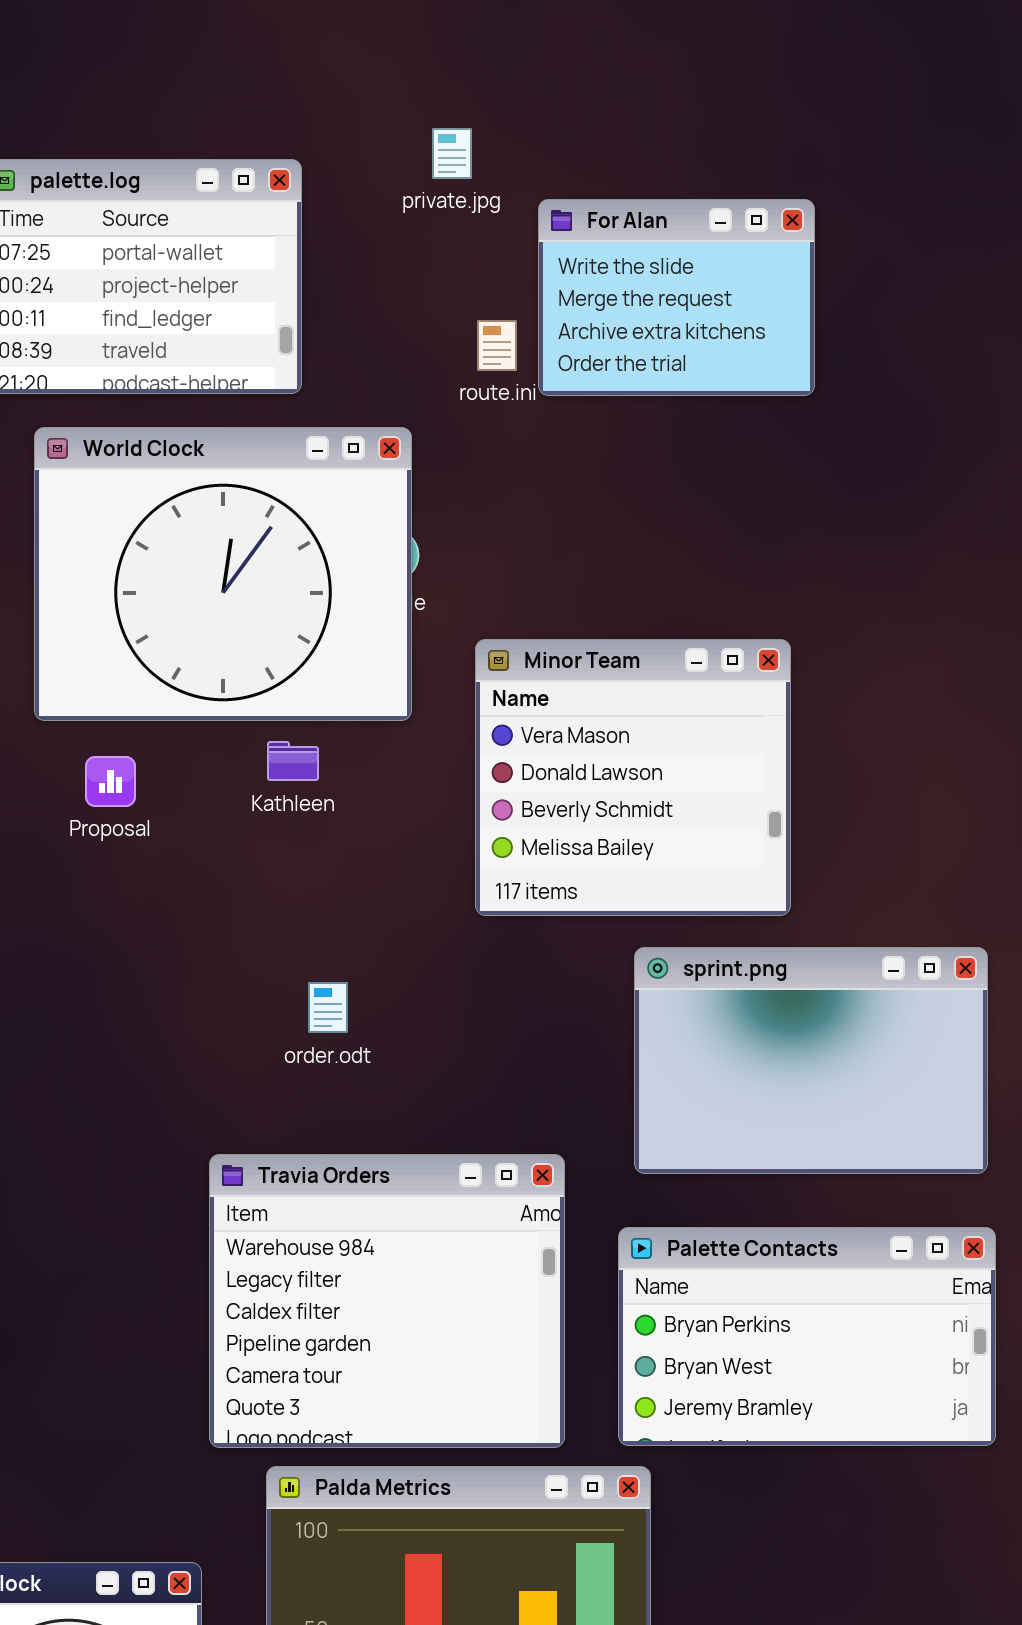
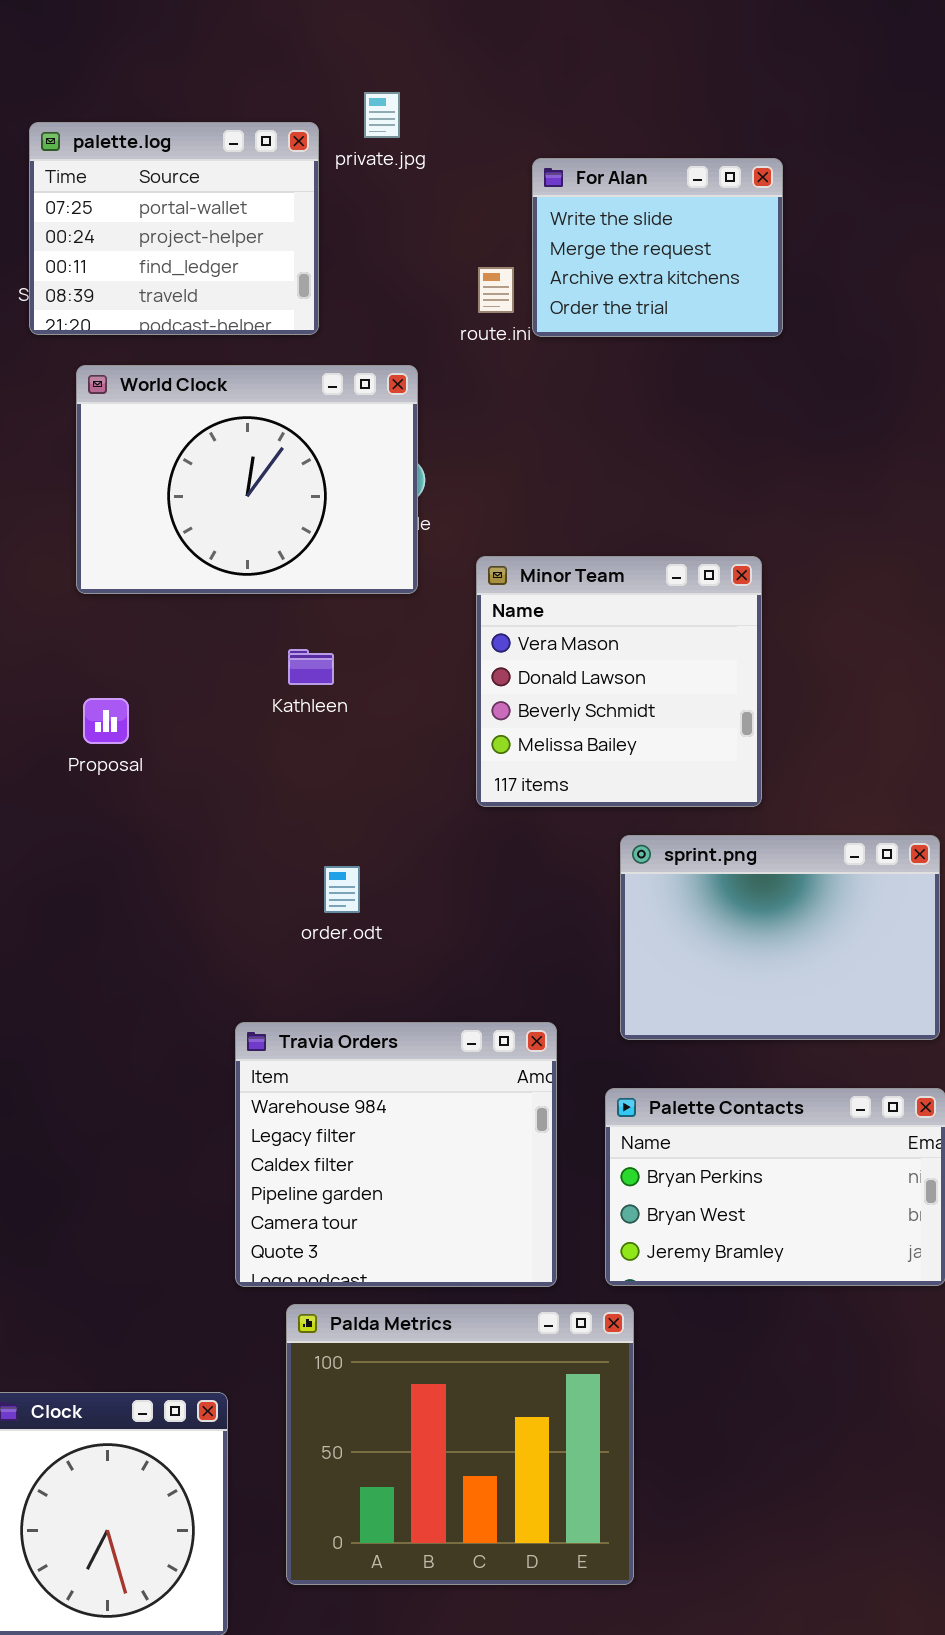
private.jpg: [432,128,472,179] -> [364,92,400,138], moved
World Clock: [34,427,412,721] -> [76,365,418,594], resized
Proposal: [85,756,136,807] -> [83,698,129,744], moved

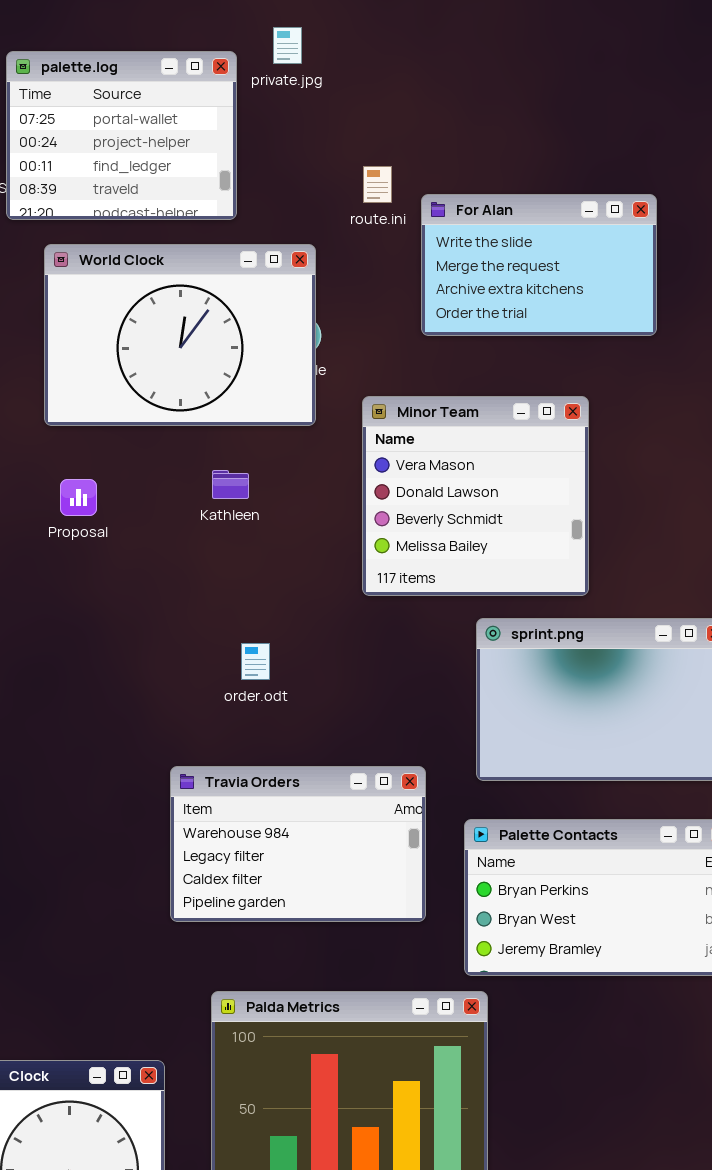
For Alan: [532,158,783,337] -> [421,194,657,336], moved, resized
Proposal: [83,698,129,744] -> [60,479,97,516], moved
Travia Orders: [235,1022,557,1287] -> [170,766,426,922], resized

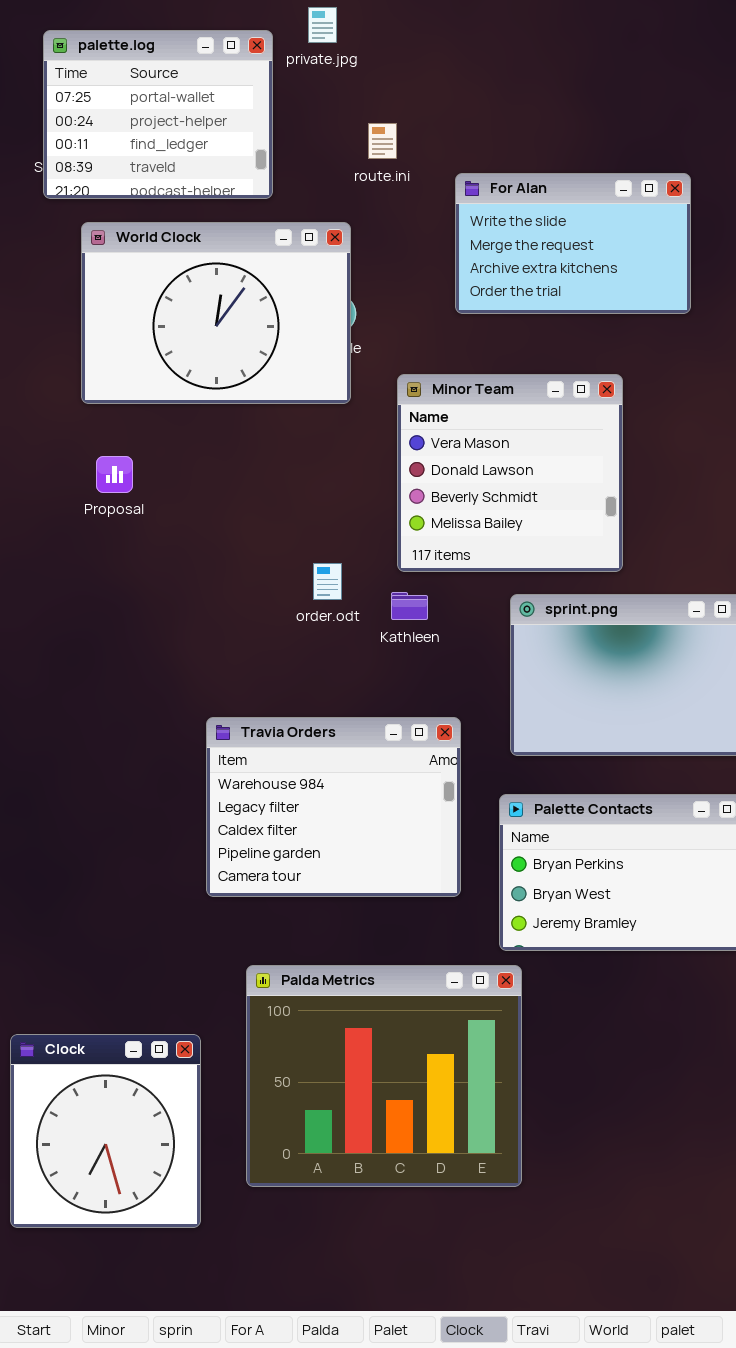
route.ini: [363,166,392,203] -> [368,123,397,159], moved
Kathleen: [212,470,249,499] -> [391,592,428,620], moved
order.odt: [241,643,270,680] -> [313,563,342,600], moved
Travia Orders: [170,766,426,922] -> [206,717,461,897], resized

